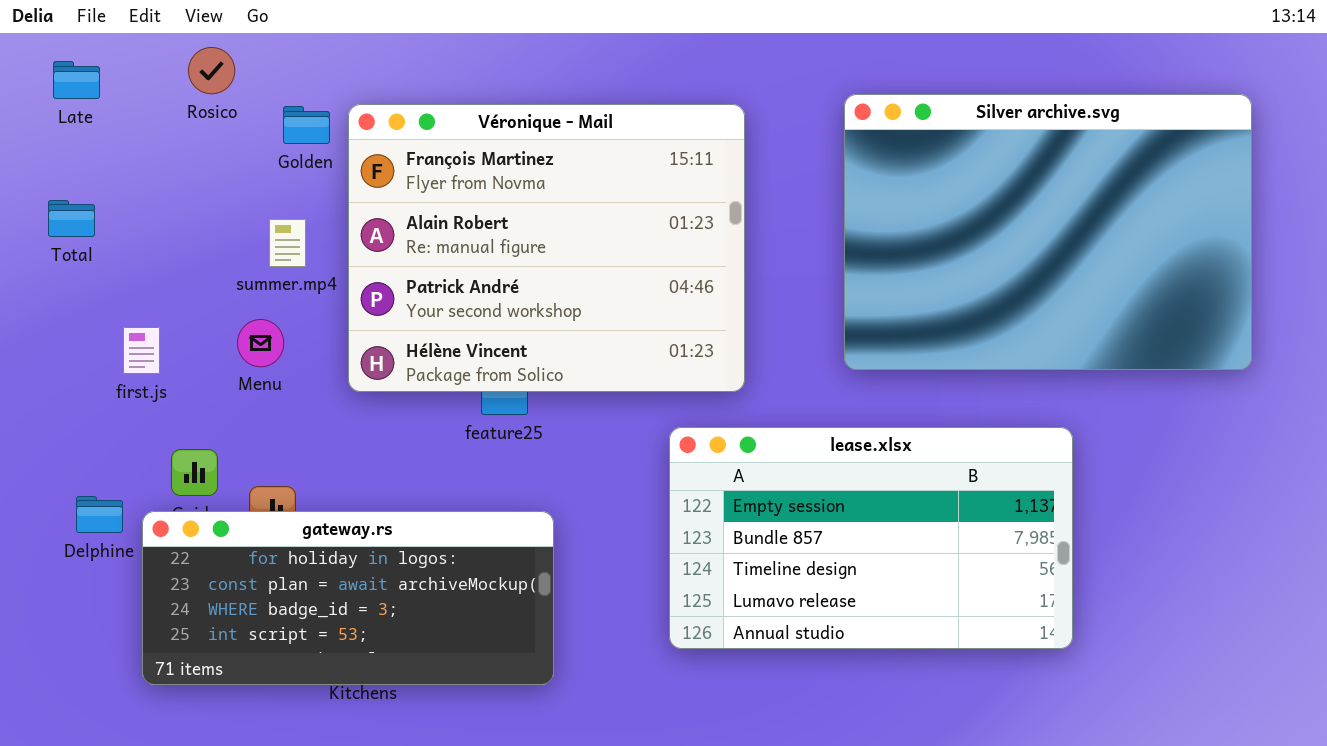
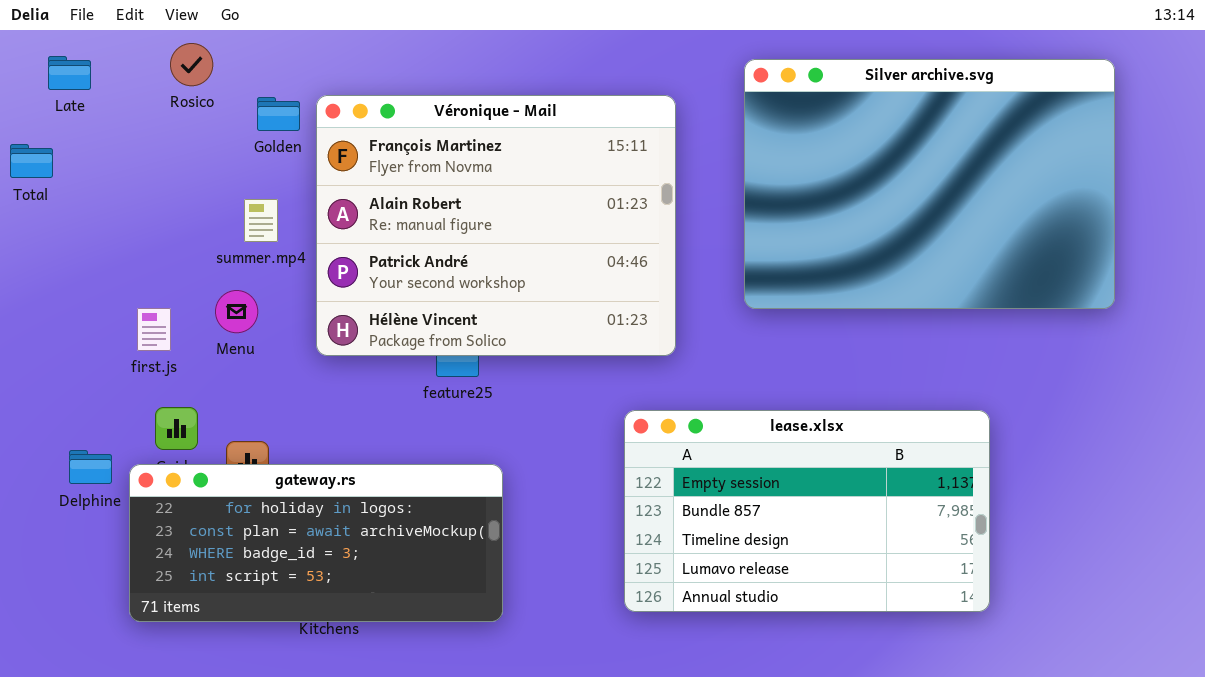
Silver archive.svg: [844,94,1252,370] -> [744,59,1115,309], moved
Total: [48,200,95,237] -> [10,144,53,178], moved
first.js: [123,327,160,374] -> [137,308,171,351], moved
lease.xlsx: [669,427,1073,649] -> [624,410,990,612], moved

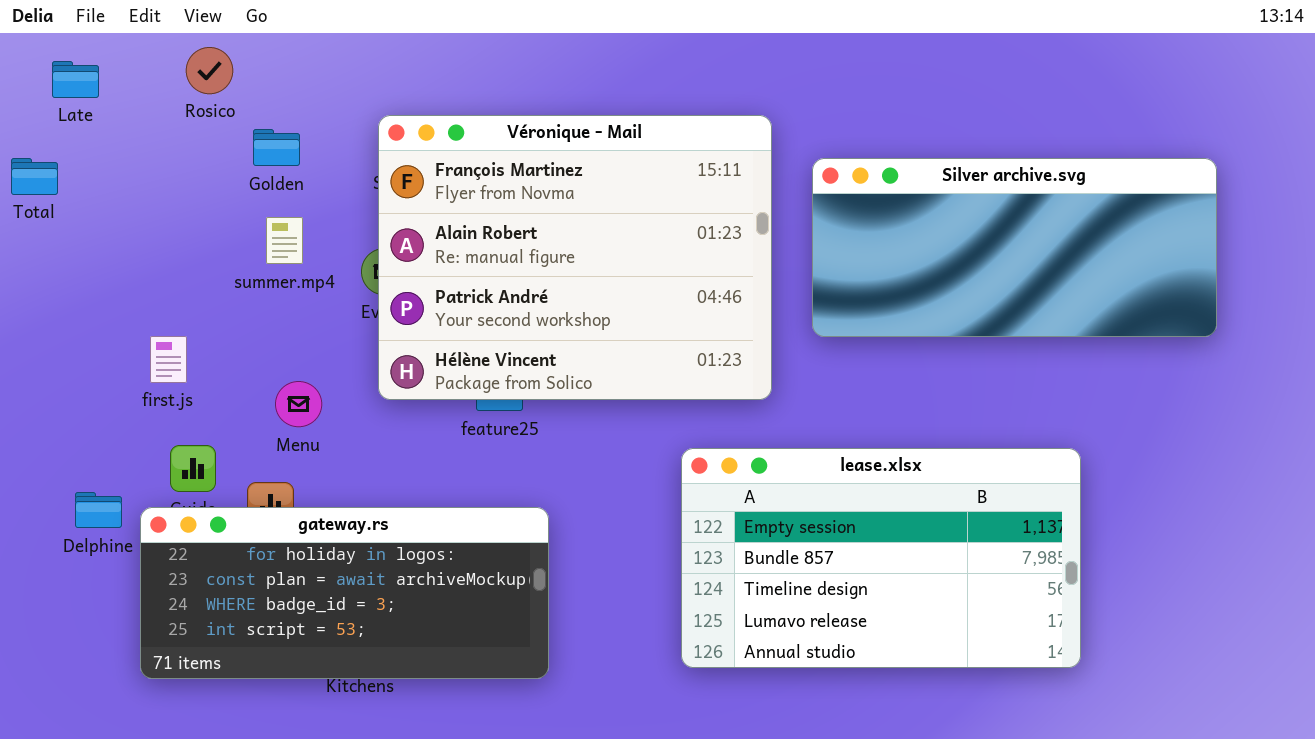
Silver archive.svg: [744,59,1115,309] -> [812,158,1217,337], resized
Véronique - Mail: [316,95,676,356] -> [378,115,772,400], moved
Golden: [257,97,300,131] -> [253,129,300,166], moved
Menu: [215,290,258,333] -> [275,381,322,427], moved

